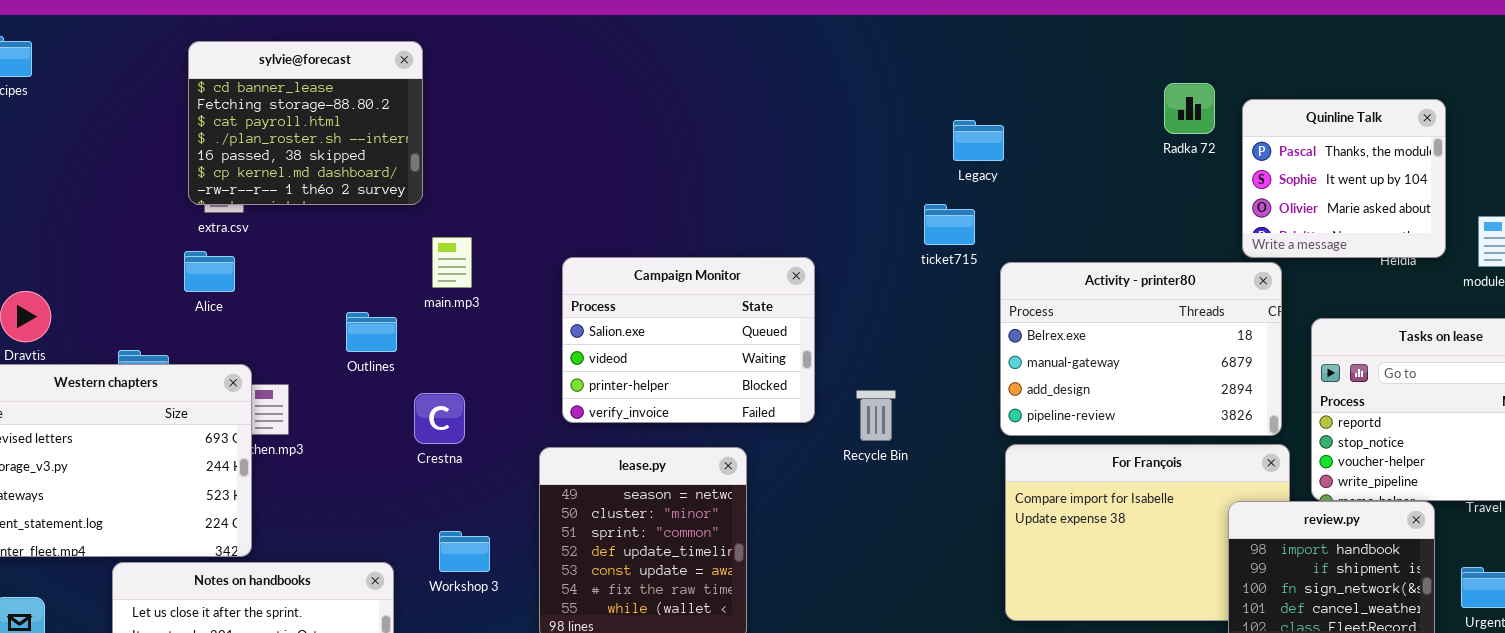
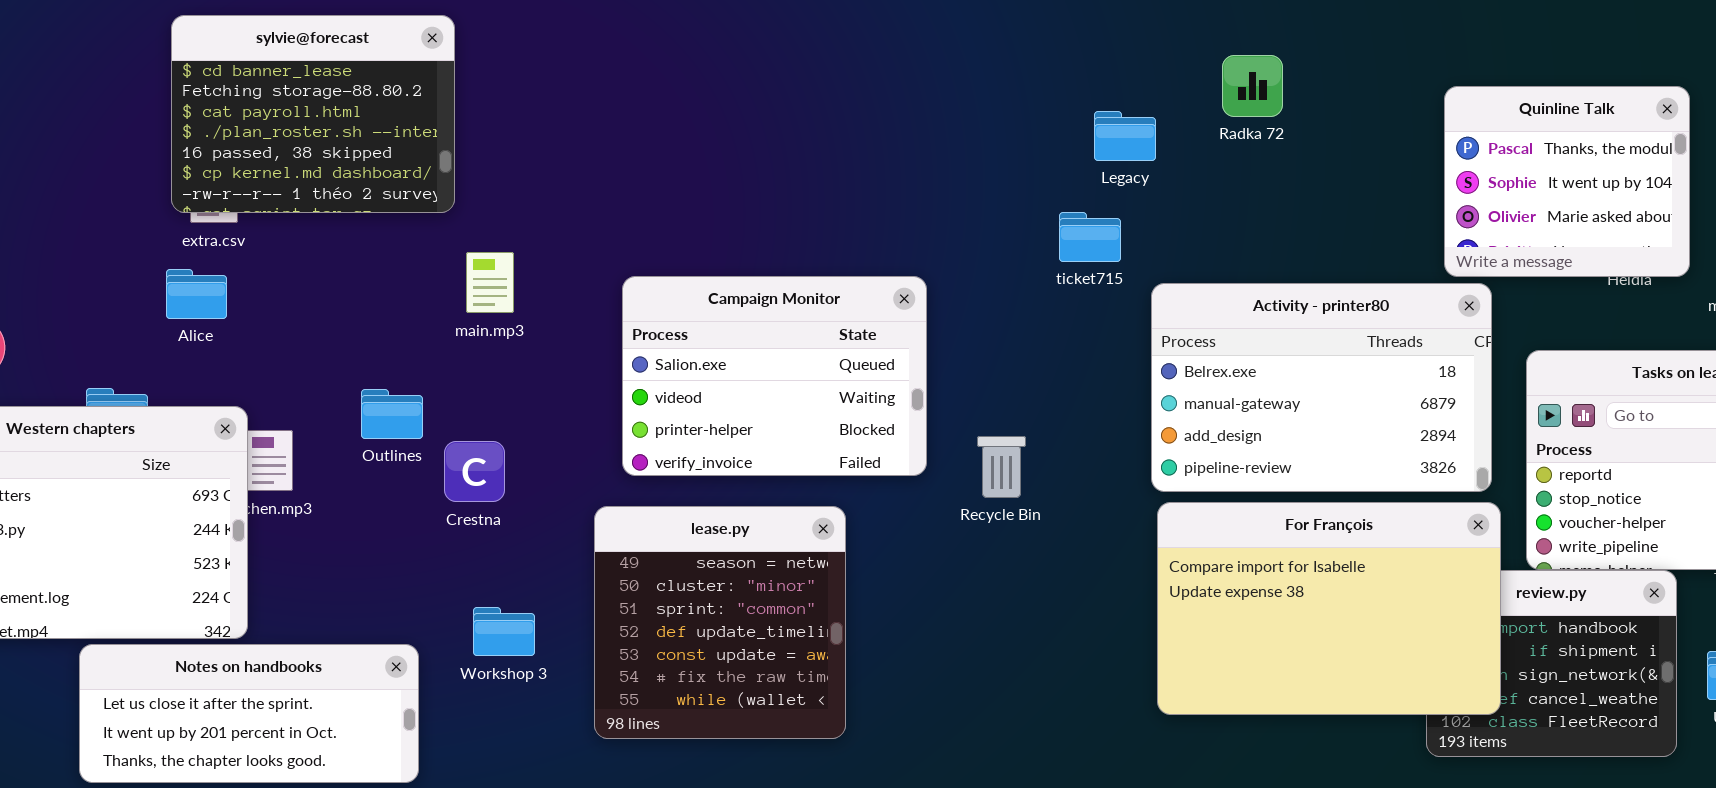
Radka 72: [1164,83,1215,134] -> [1222,55,1283,117], moved
Outlines: [346,312,397,352] -> [361,389,423,439], moved
For François: [1005,444,1290,621] -> [1157,502,1501,715], raised

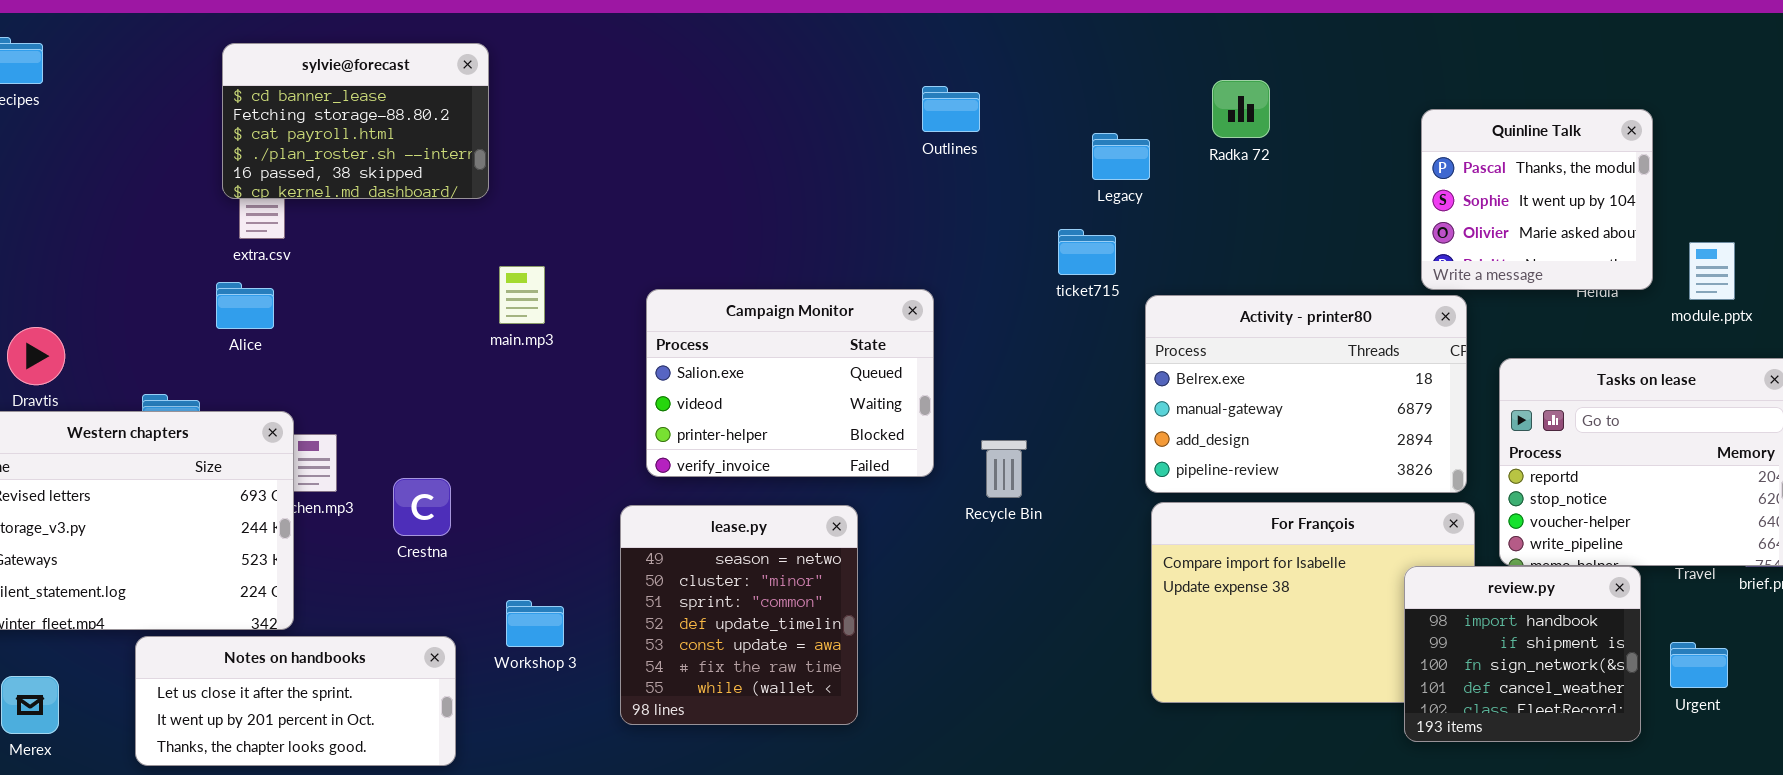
sylvie@forecast: [171,15,455,213] -> [222,43,489,199], resized
Outlines: [361,389,423,439] -> [922,86,980,132], moved
Crestna: [444,441,505,502] -> [393,478,451,536], moved
review.py: [1426,570,1677,757] -> [1404,566,1641,742], raised

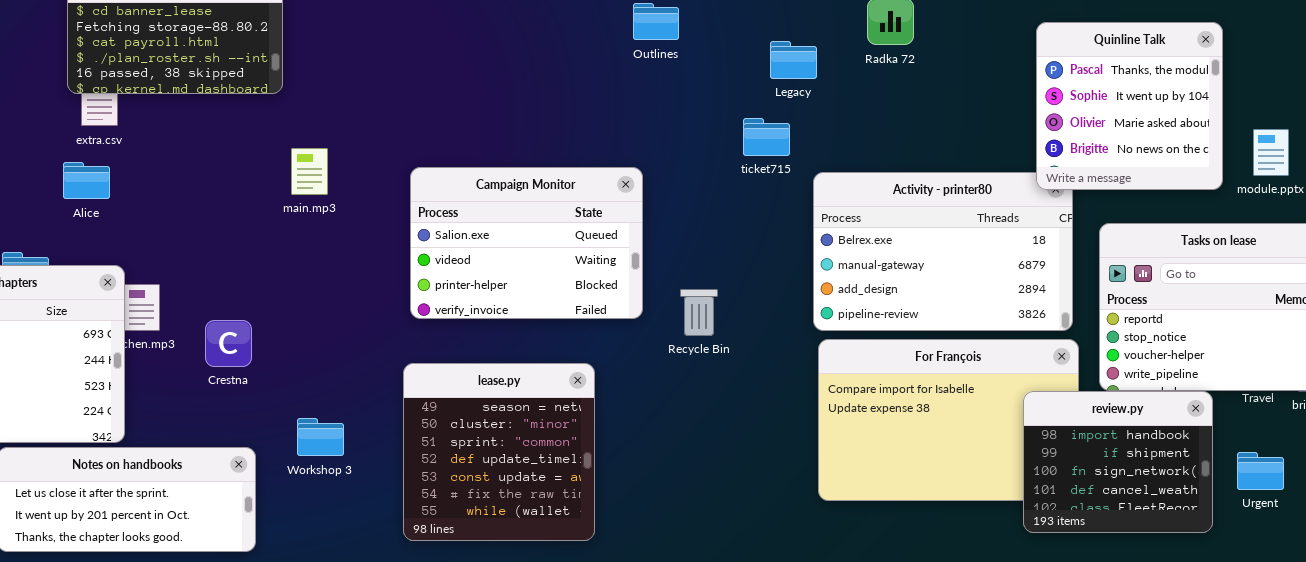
Quinline Talk: [1421,109,1653,290] -> [1036,22,1223,190], resized
lease.py: [620,505,858,725] -> [403,363,595,541], moved

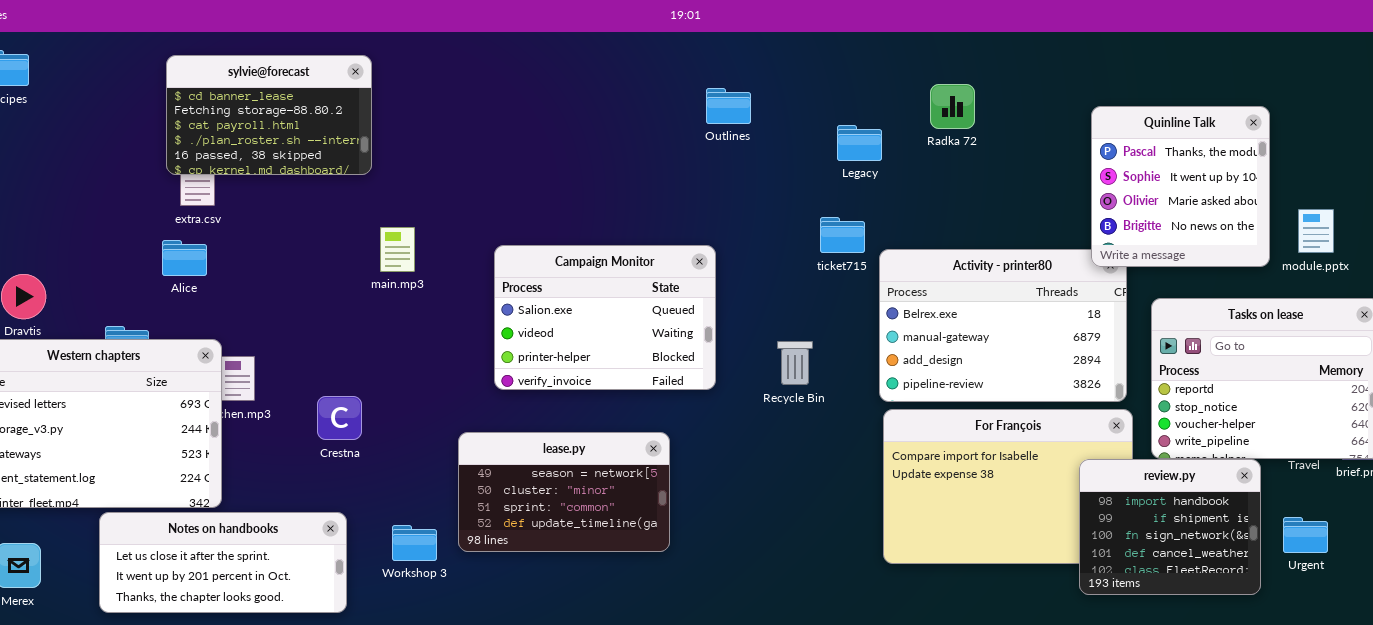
ticket715: [743,118,790,156] -> [820,217,865,253], moved
Recycle Bin: [680,289,718,336] -> [777,341,813,385], moved
Crestna: [205,320,252,367] -> [317,396,362,440], moved
lease.py: [403,363,595,541] -> [458,432,670,552], resized
Workshop 3: [297,418,344,456] -> [392,525,437,561], moved

